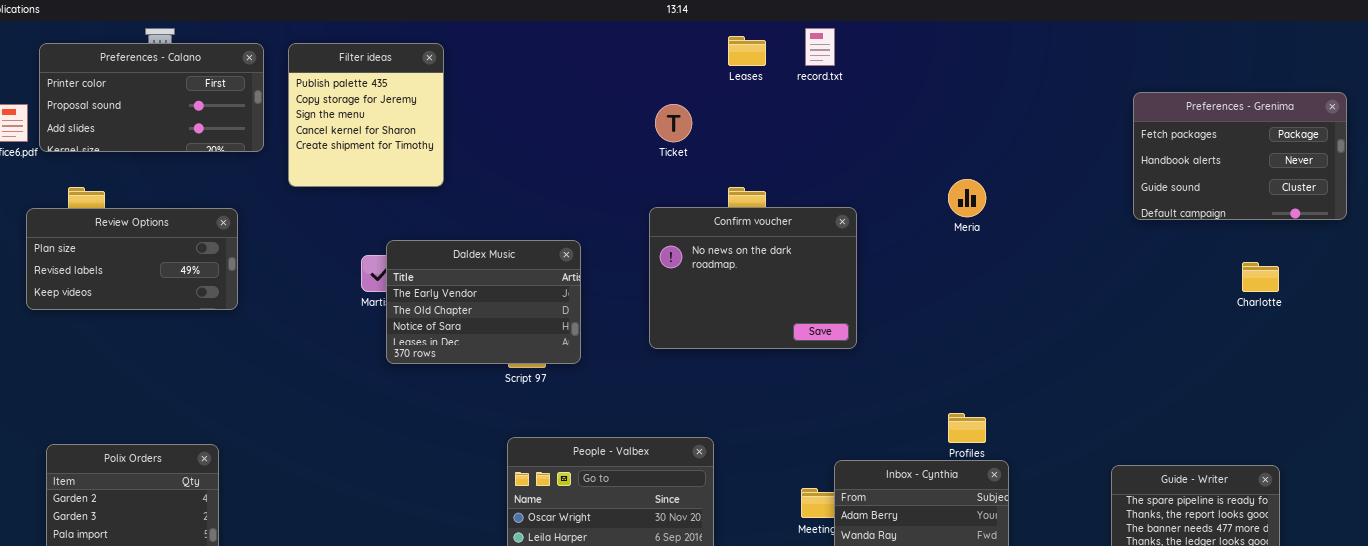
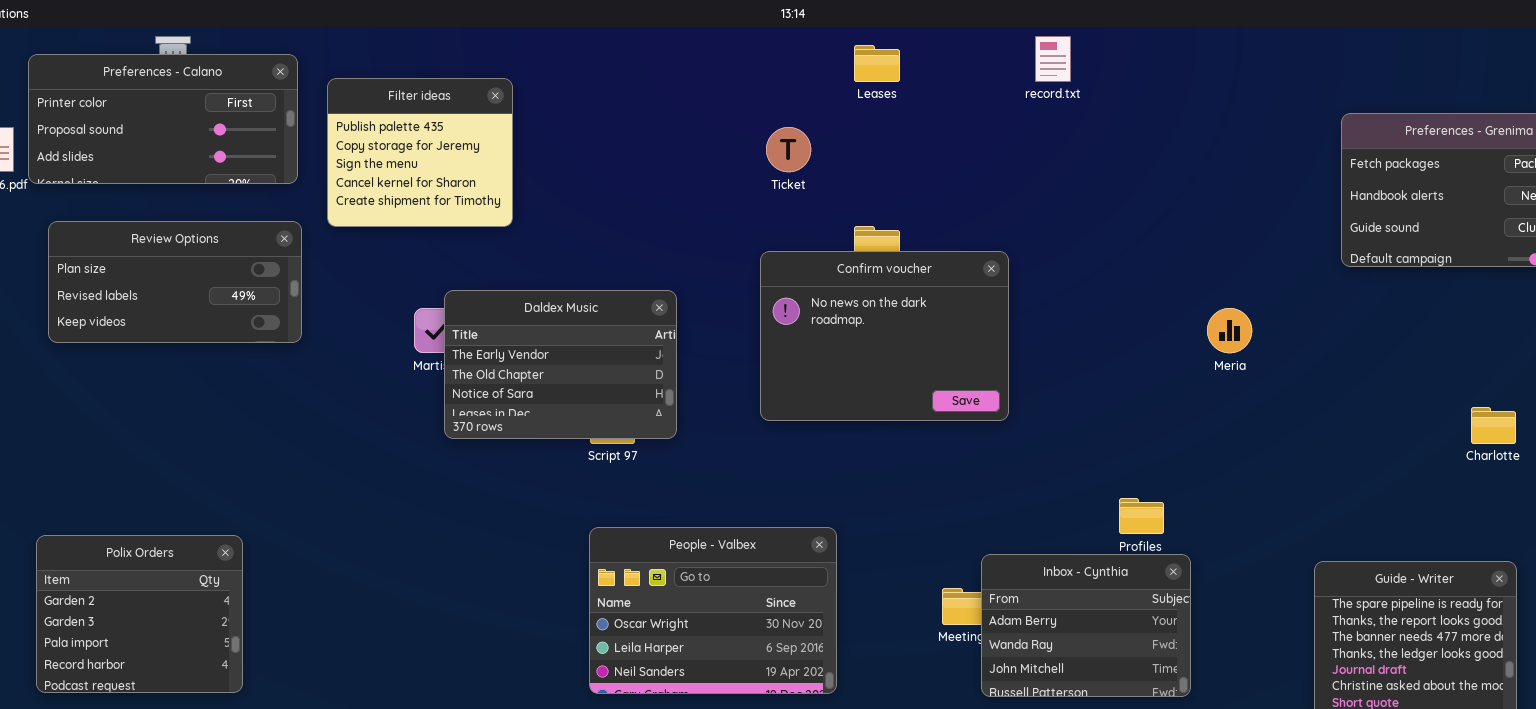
record.txt: [805,28,835,66] -> [1035,36,1071,82], moved
Filter ideas: [288,43,444,187] -> [327,78,513,227], resized
Meria: [948,179,986,217] -> [1207,308,1252,353], moved
Review Options: [26,208,238,310] -> [48,221,302,343], moved
Charlotte: [1242,262,1279,292] -> [1471,407,1516,444], moved

